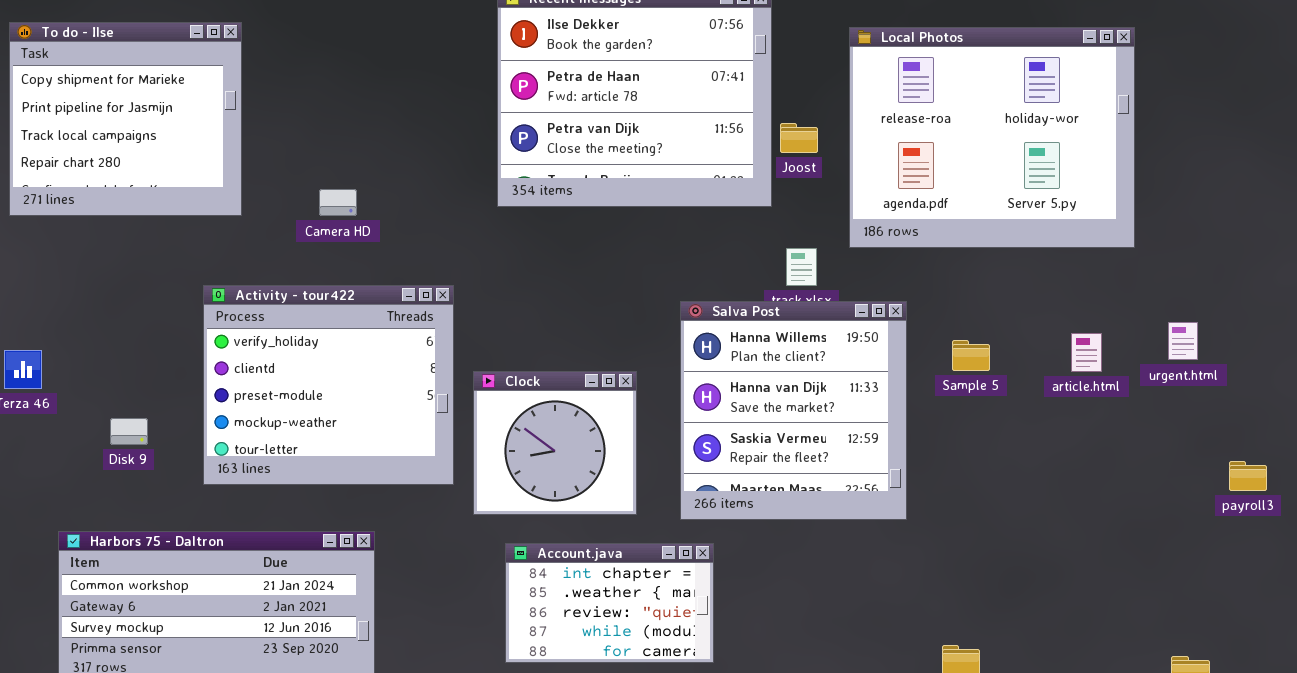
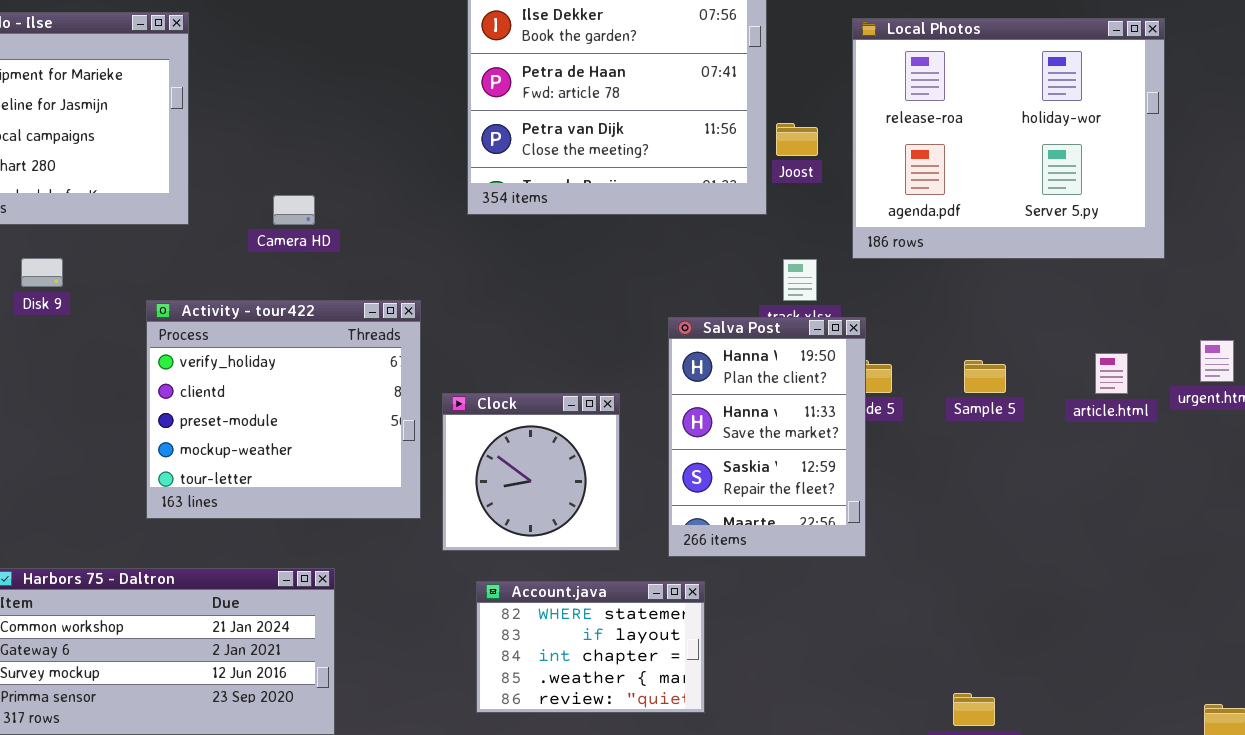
Salva Post: [680,301,907,520] -> [668,317,866,557], resized
Disk 9: [110,418,148,445] -> [21,258,63,287], moved
Account.java: [505,543,714,663] -> [476,581,705,713], scrolled up 2 rows

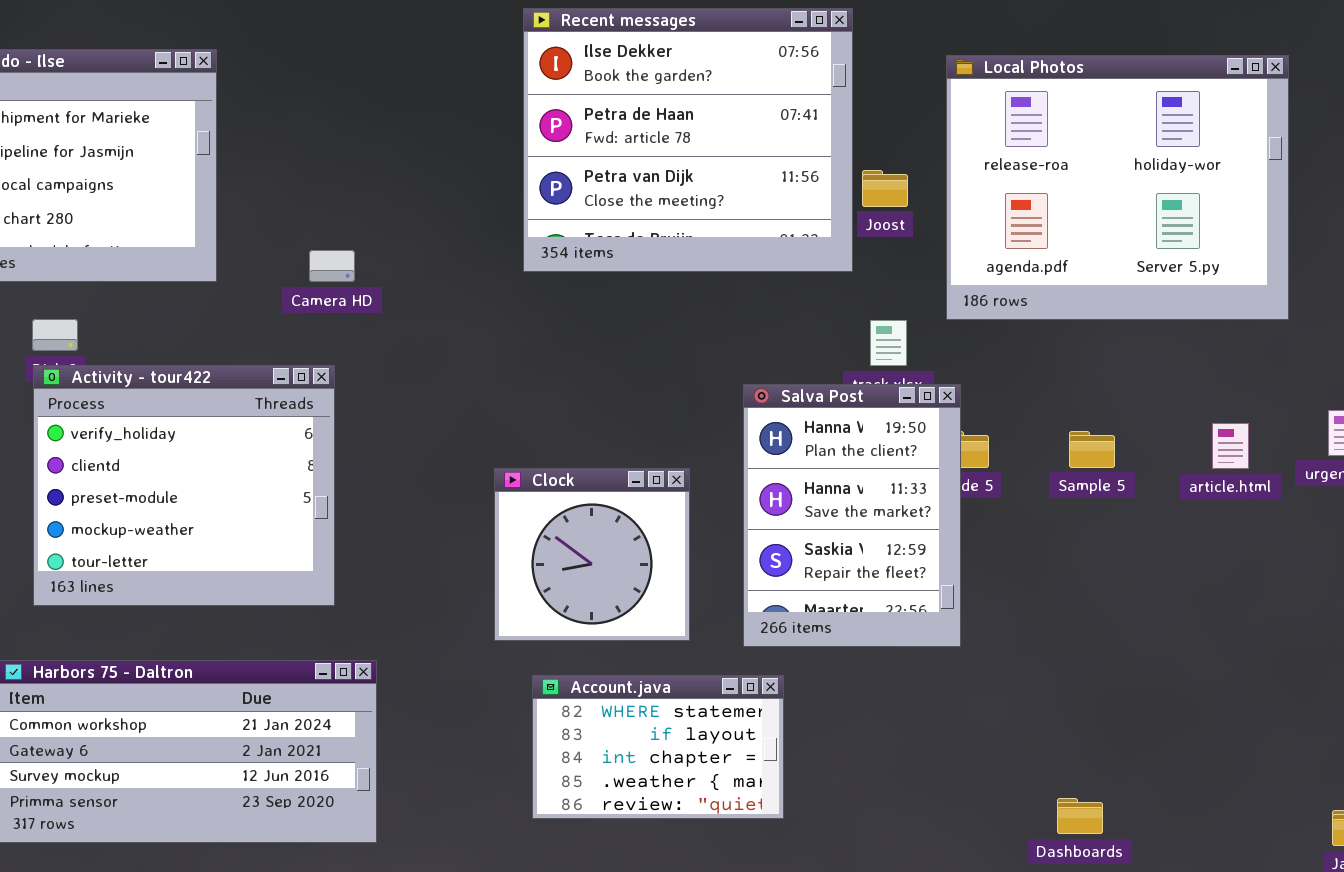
Activity - tour422: [146,300,421,519] -> [33,365,335,606], moved

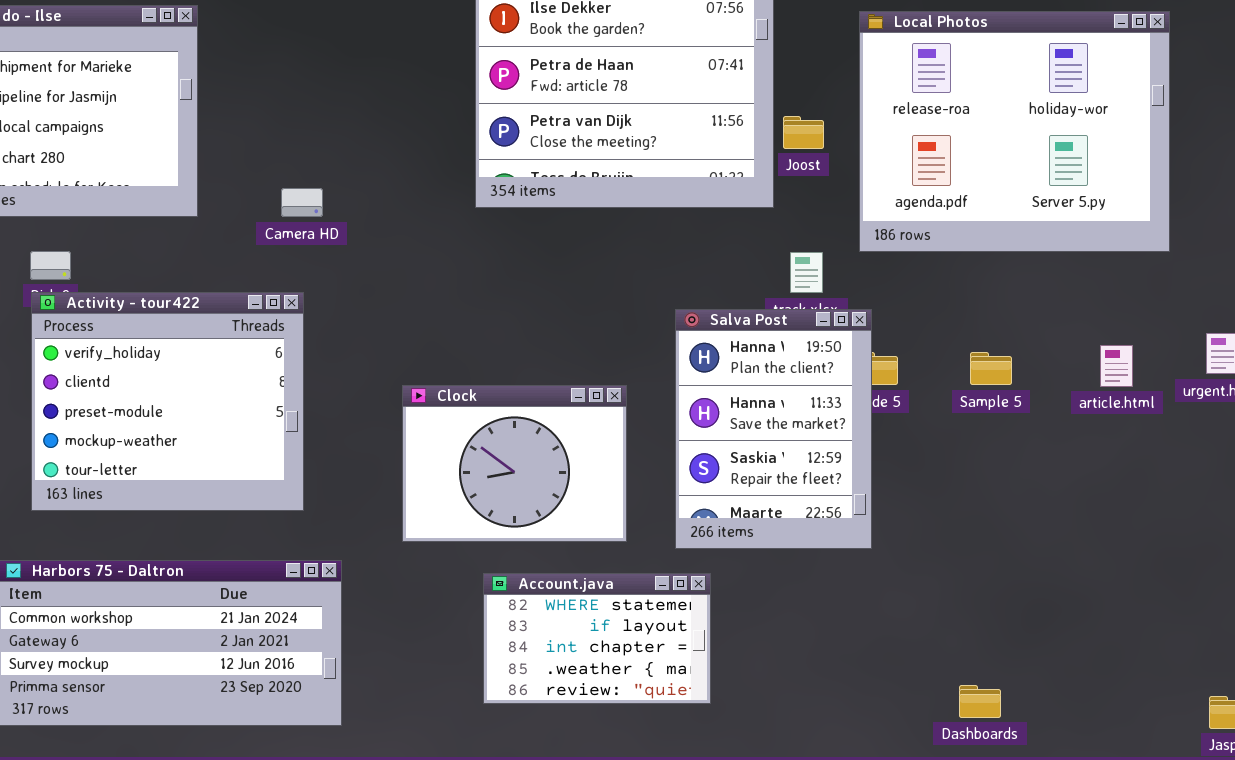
Clock: [494,468,690,641] -> [402,385,627,542], resized

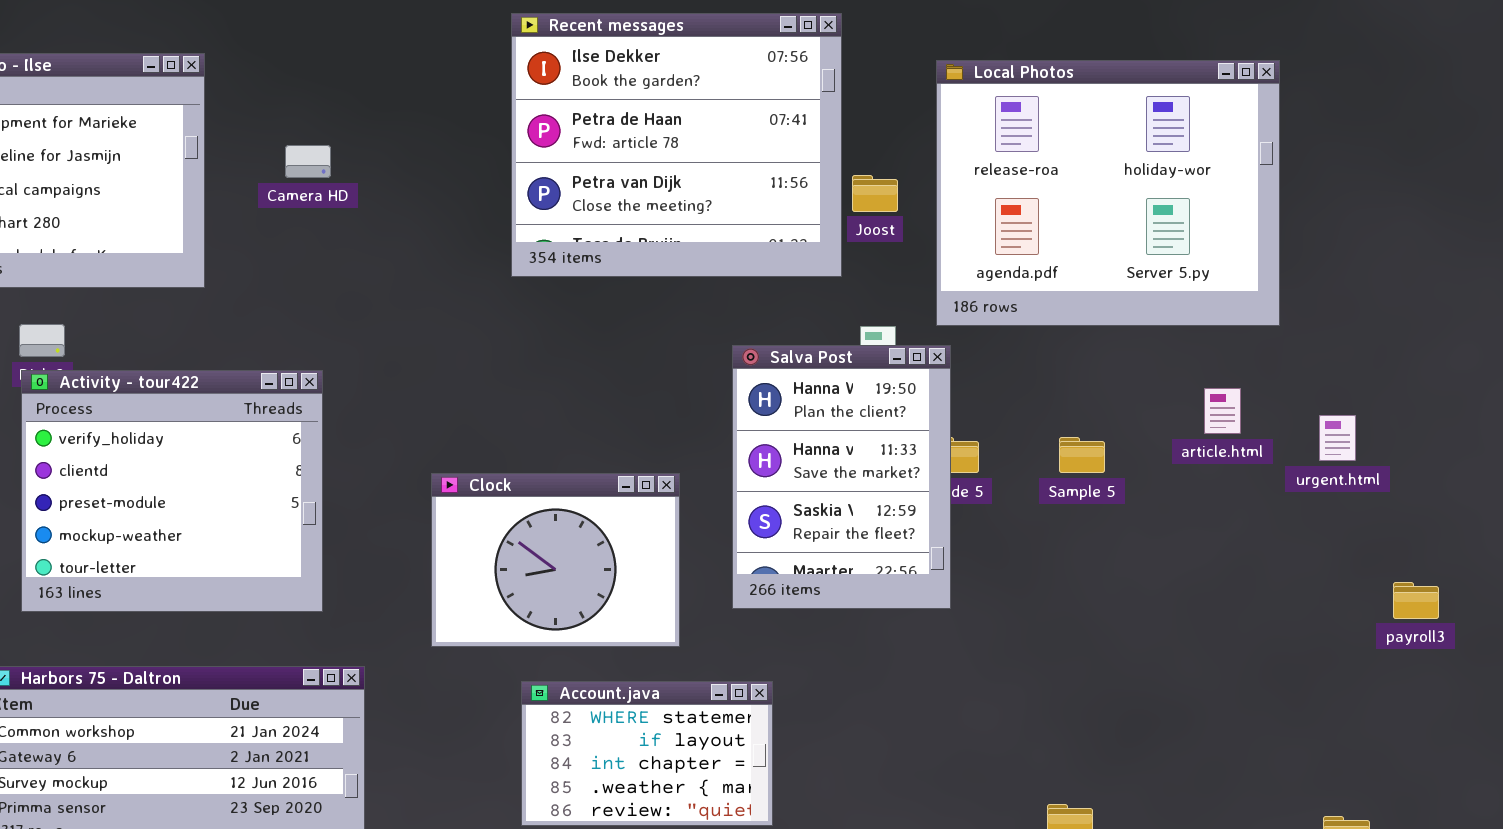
Camera HD: [281,188,323,217] -> [285,145,331,178], moved
Salva Post: [675,309,872,549] -> [732,345,951,609], moved
article.html: [1100,345,1133,387] -> [1204,388,1241,434], moved

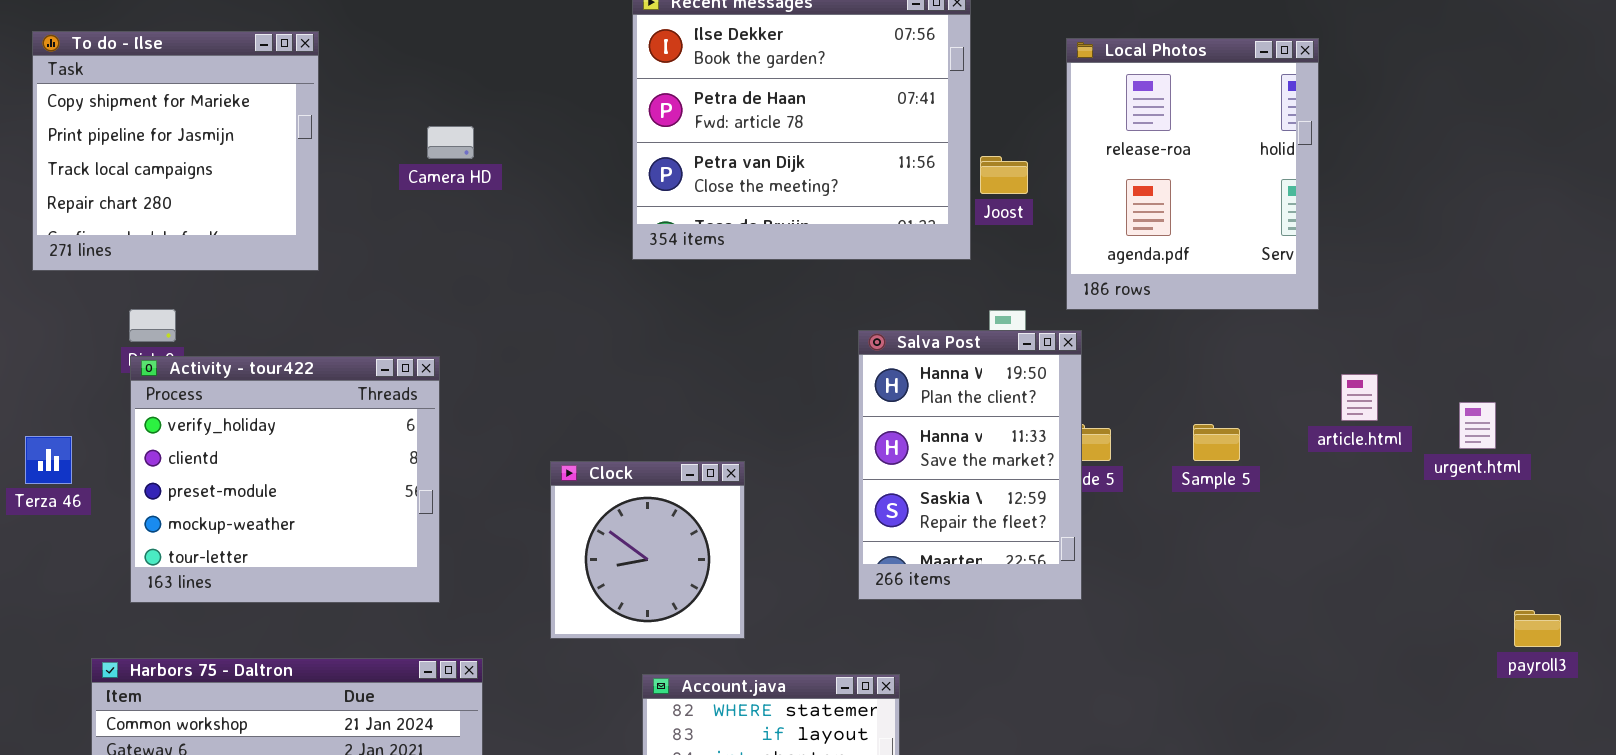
Local Photos: [936,60,1280,326] -> [1066,38,1319,310], resized
Camera HD: [285,145,331,178] -> [427,126,474,159], moved
Clock: [431,473,680,647] -> [550,461,745,639], resized
payroll3: [1393,582,1439,619] -> [1514,610,1561,647], moved

